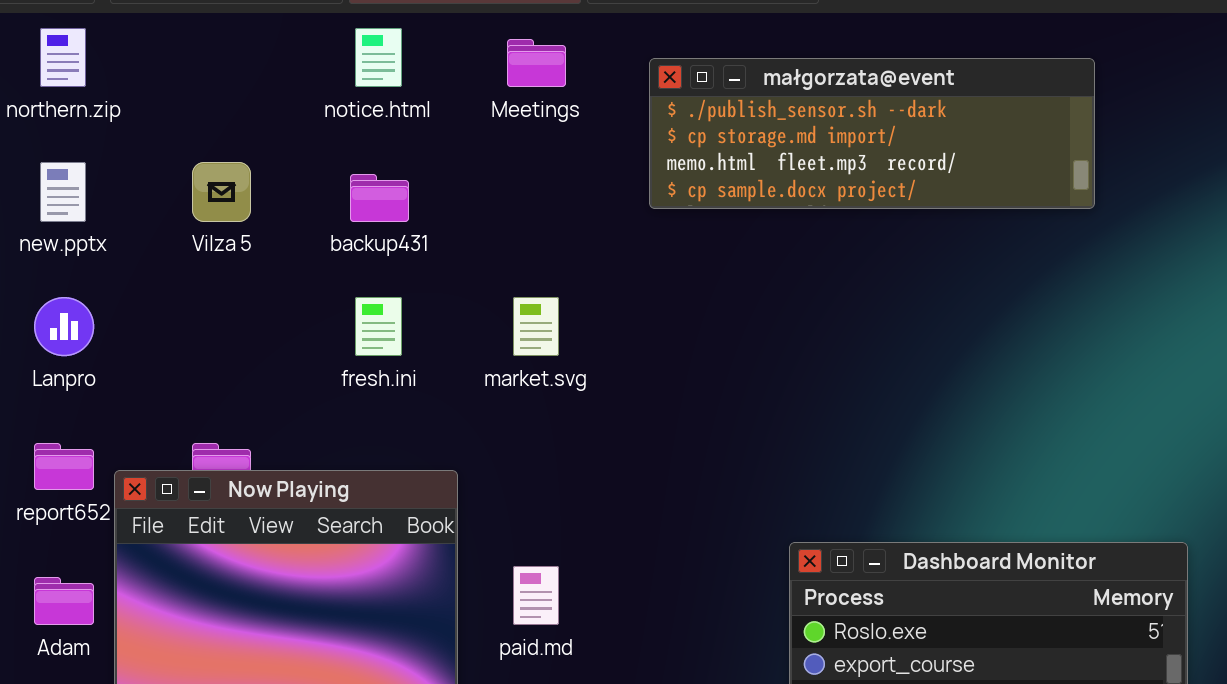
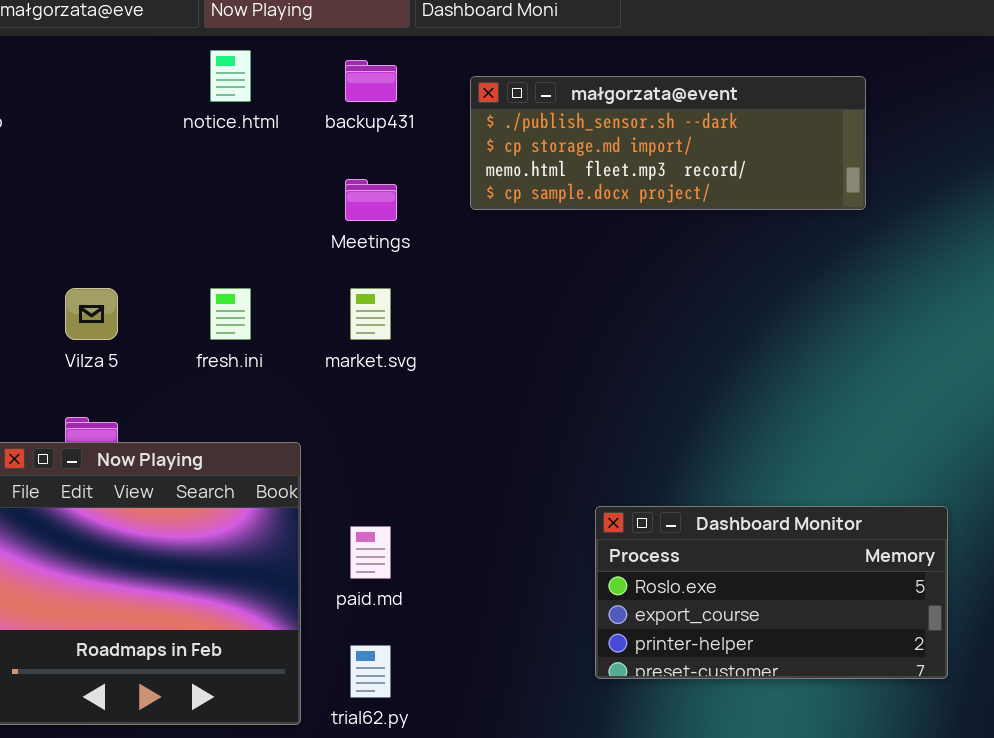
Meetings: [507,39,566,87] -> [345,179,397,221], moved
Vilza 5: [192,162,251,222] -> [65,288,118,340], moved
backup431: [350,174,409,222] -> [345,60,397,102], moved

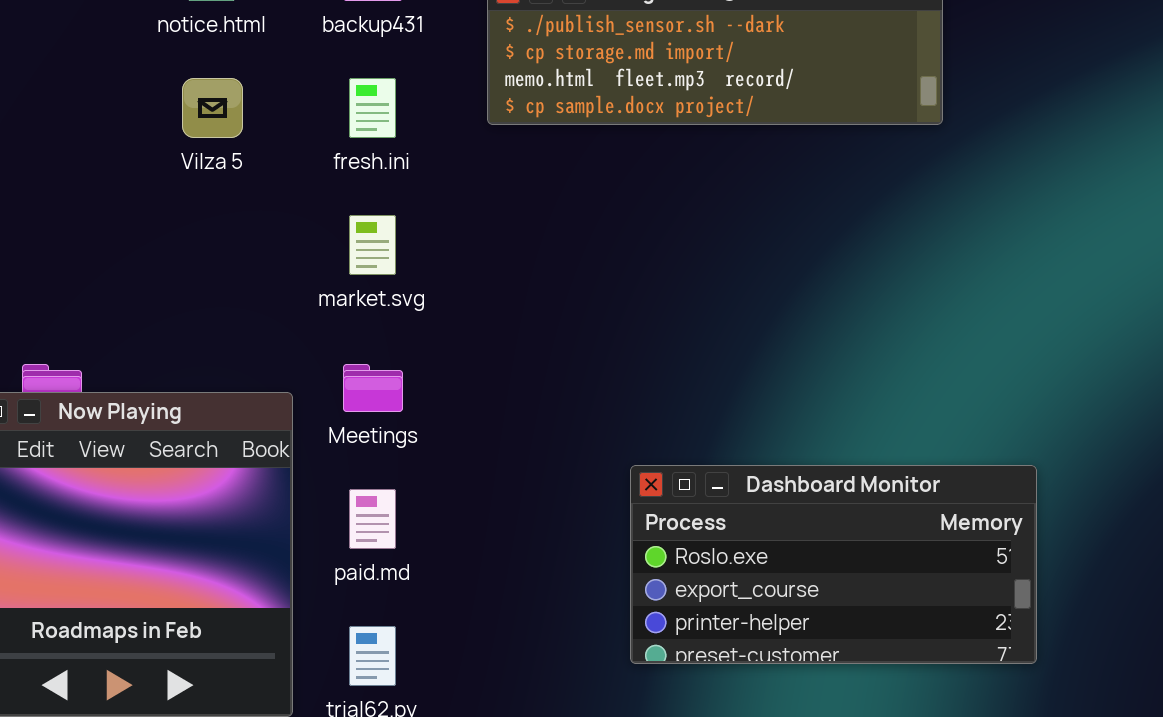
Meetings: [345,179,397,221] -> [343,364,403,412], moved
Vilza 5: [65,288,118,340] -> [182,78,243,138], moved
fresh.ini: [210,288,251,340] -> [349,78,396,138], moved

